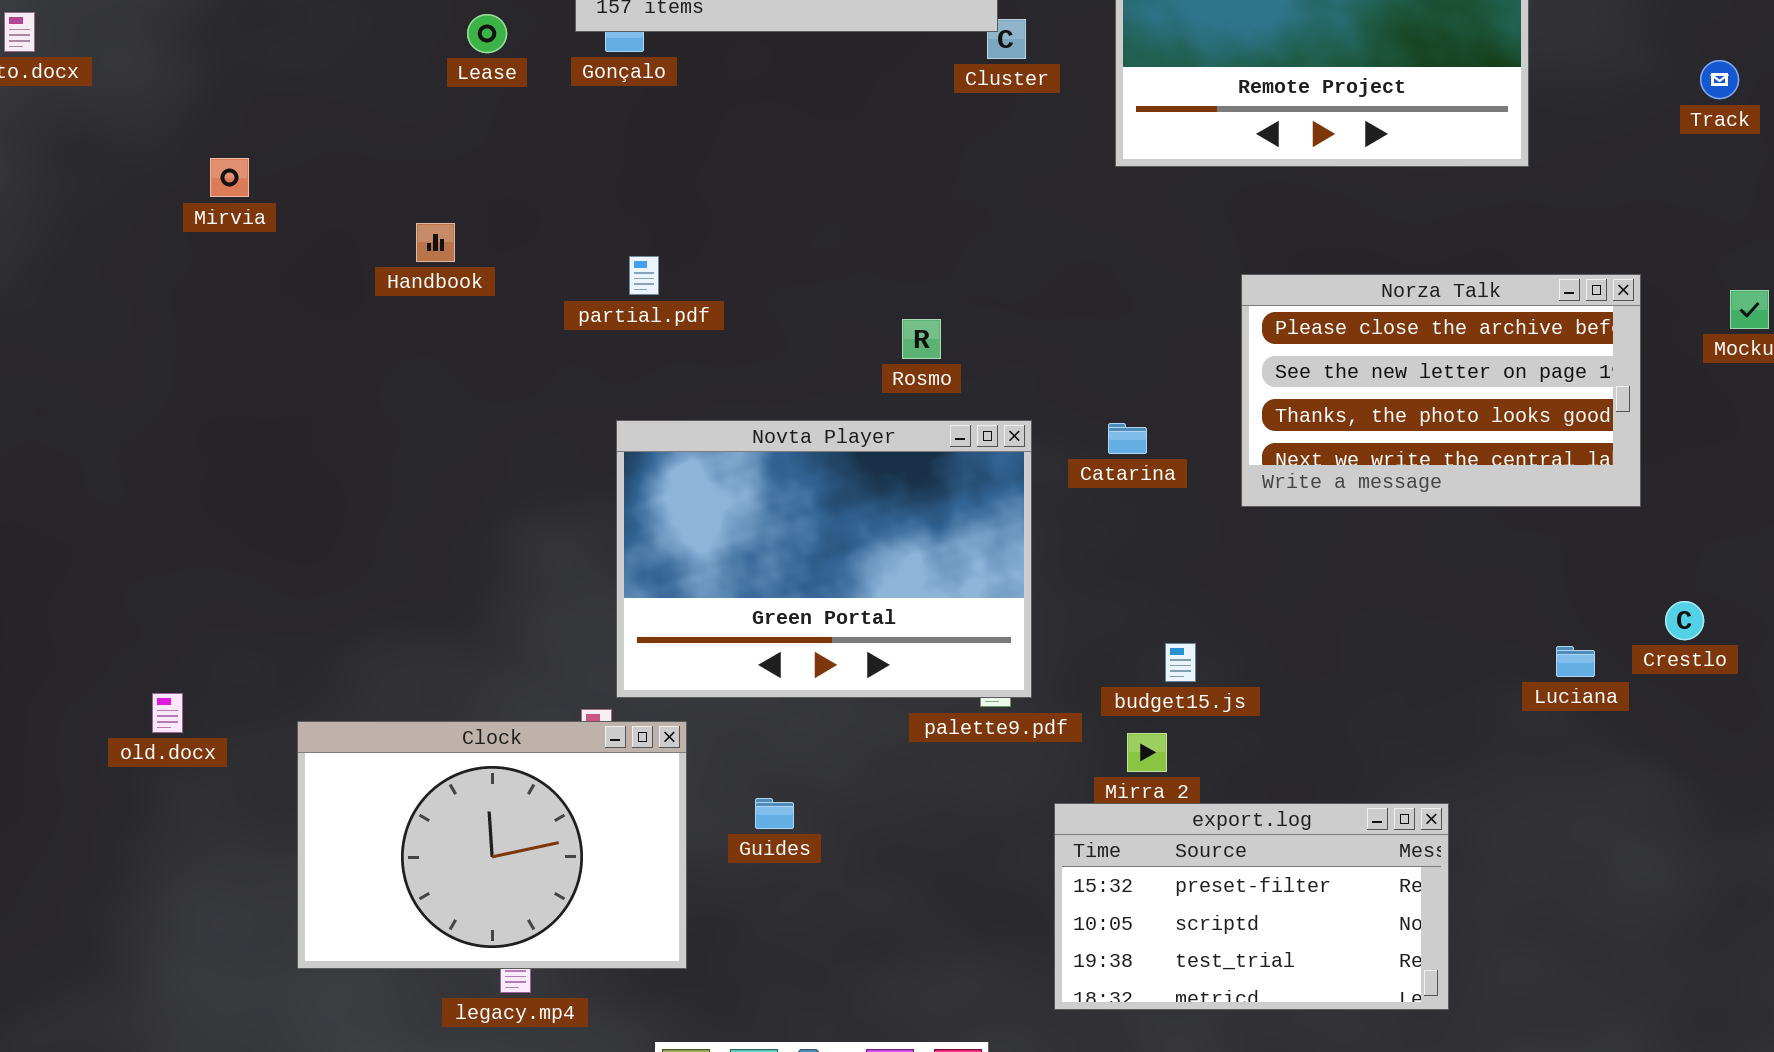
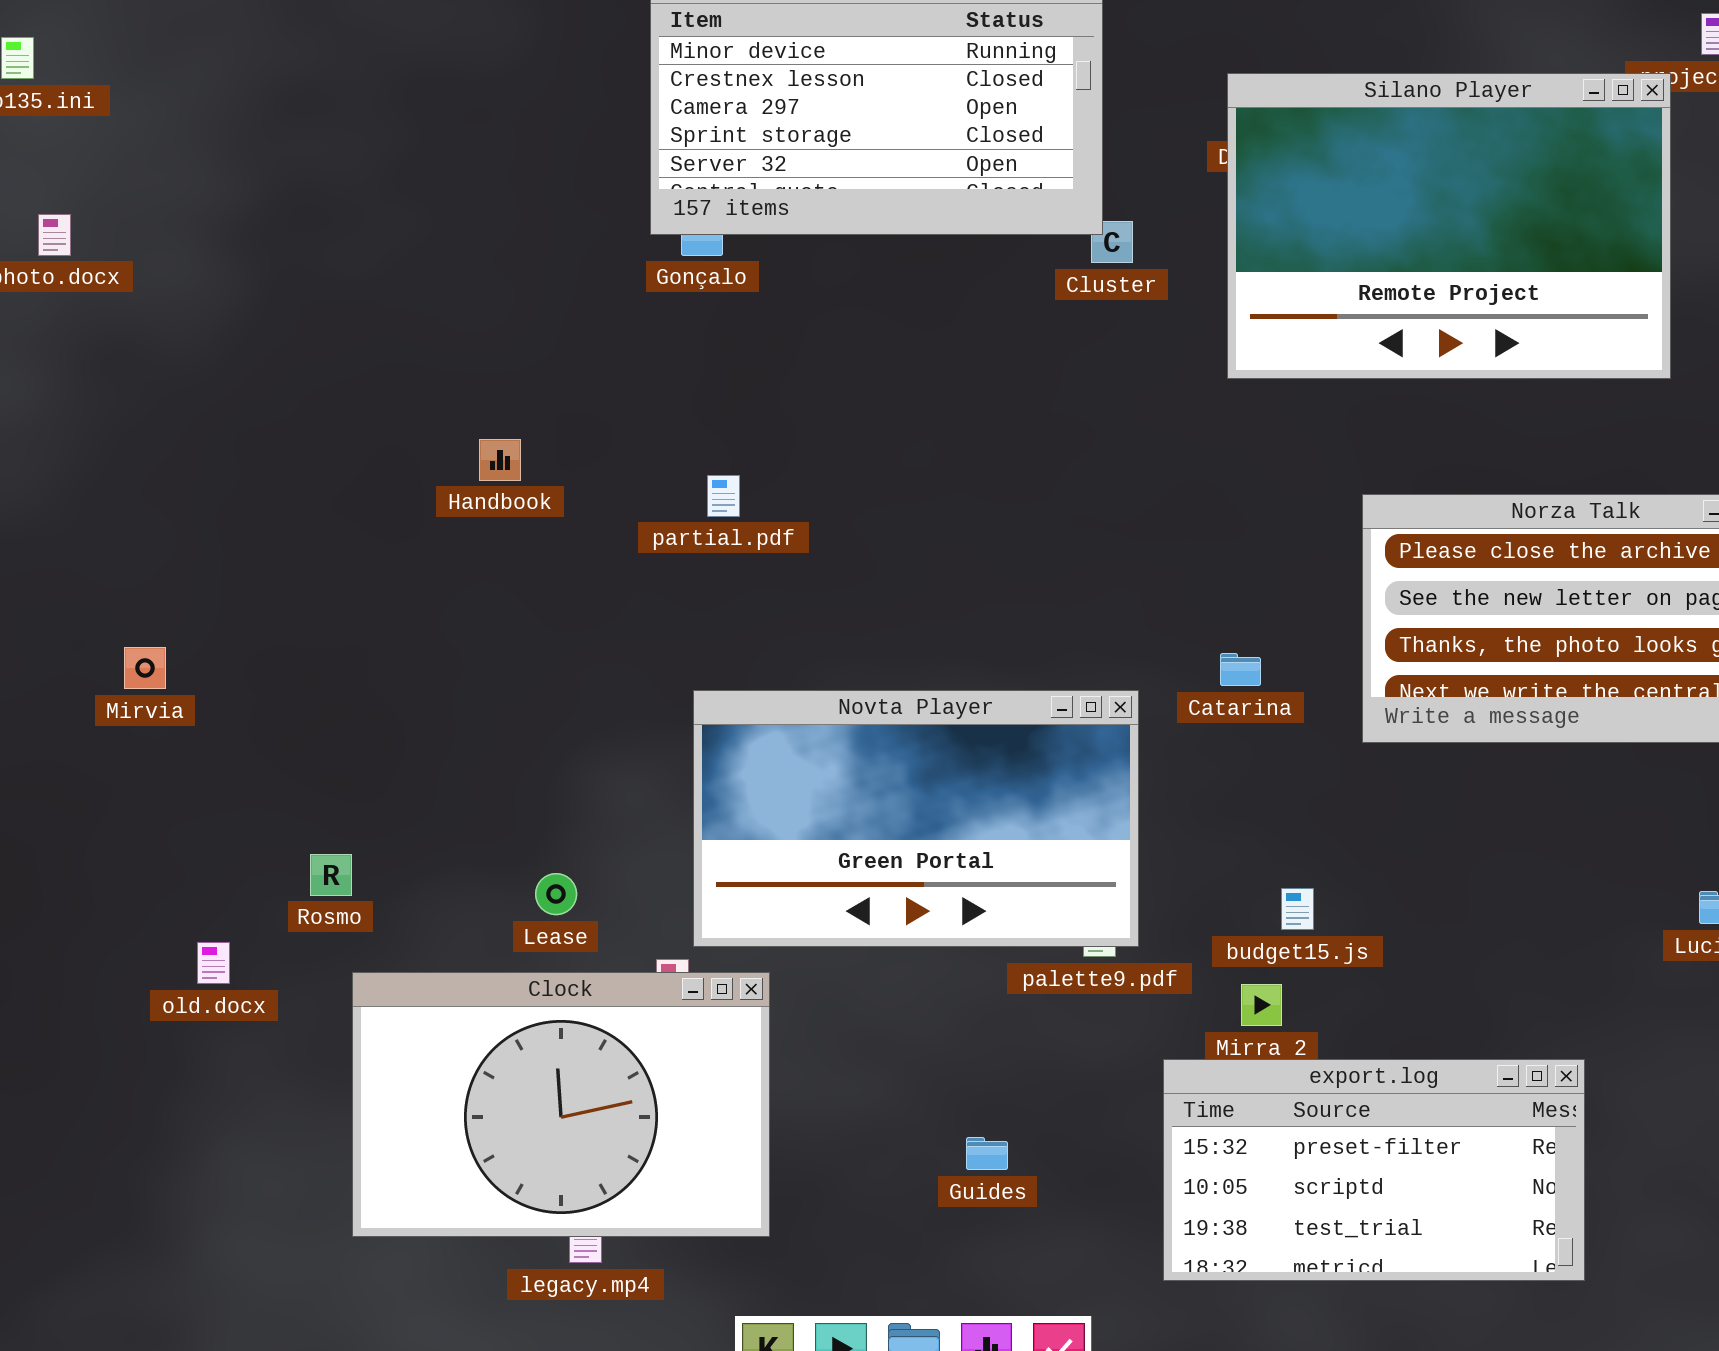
Lease: [467,14,507,53] -> [535,873,577,915], moved
Mirvia: [210,158,249,197] -> [124,647,166,689], moved
Rosmo: [902,319,941,359] -> [310,854,352,896], moved
Novta Player: [616,420,1032,698] -> [693,690,1139,947], resized
Guides: [755,798,794,829] -> [966,1137,1008,1170], moved

